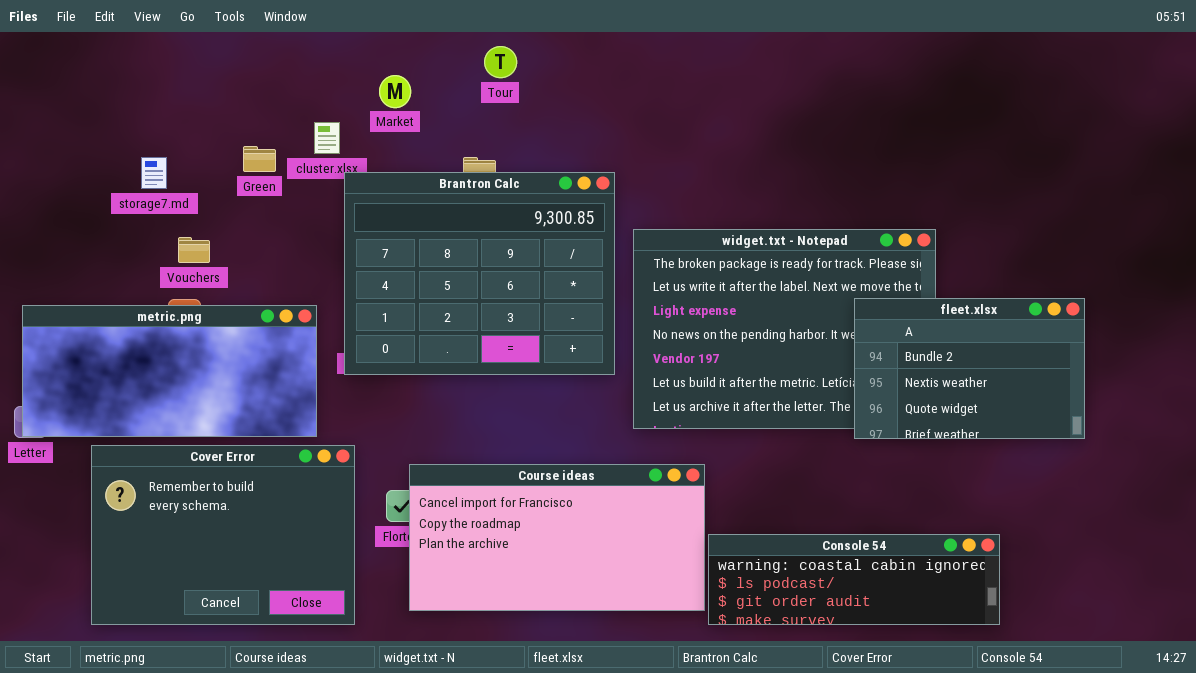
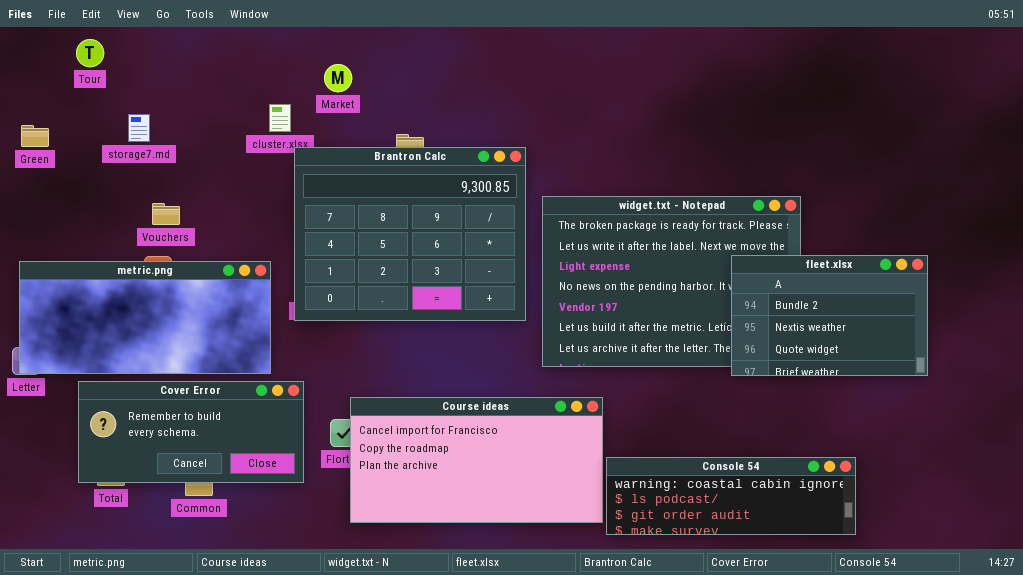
Tour: [484,46,517,78] -> [76,39,104,67], moved
Green: [243,146,276,172] -> [21,125,49,147], moved
storage7.md: [141,157,167,189] -> [128,114,150,142], moved
Cover Error: [91,445,355,625] -> [78,381,304,483], resized

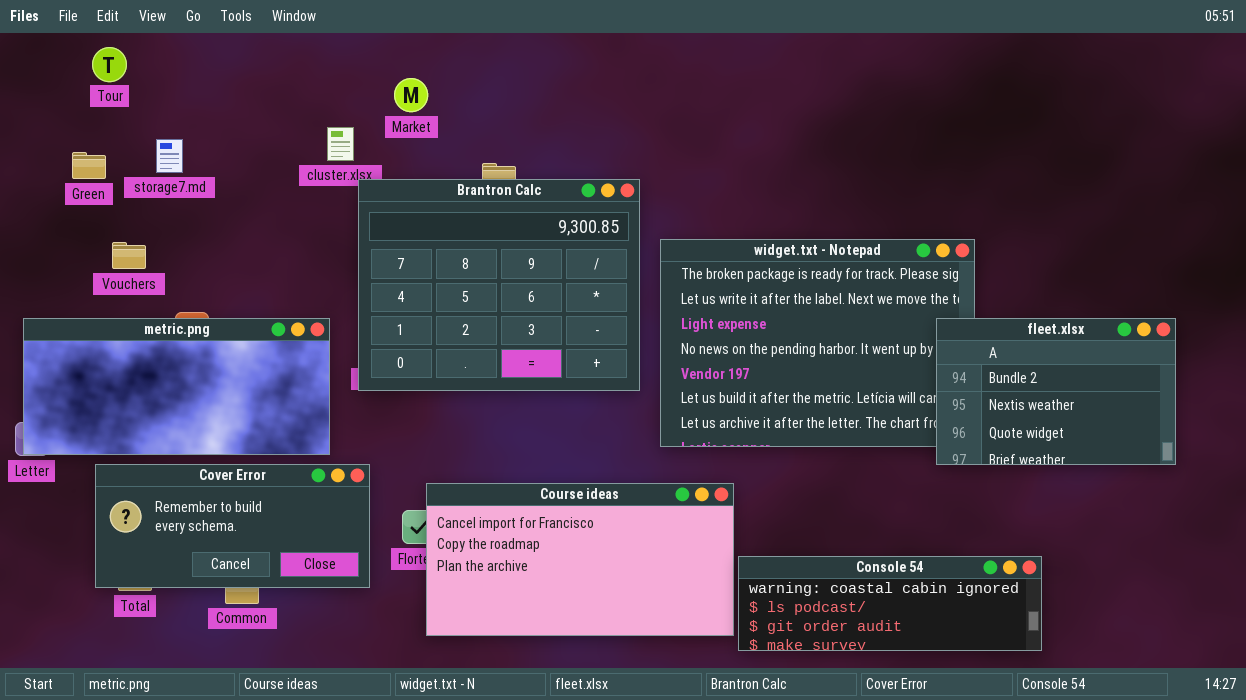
Green: [21,125,49,147] -> [72,152,106,179], moved
Vouchers: [152,203,180,225] -> [112,242,146,269], moved
fleet.xlsx: [731,255,928,376] -> [936,318,1176,465], moved

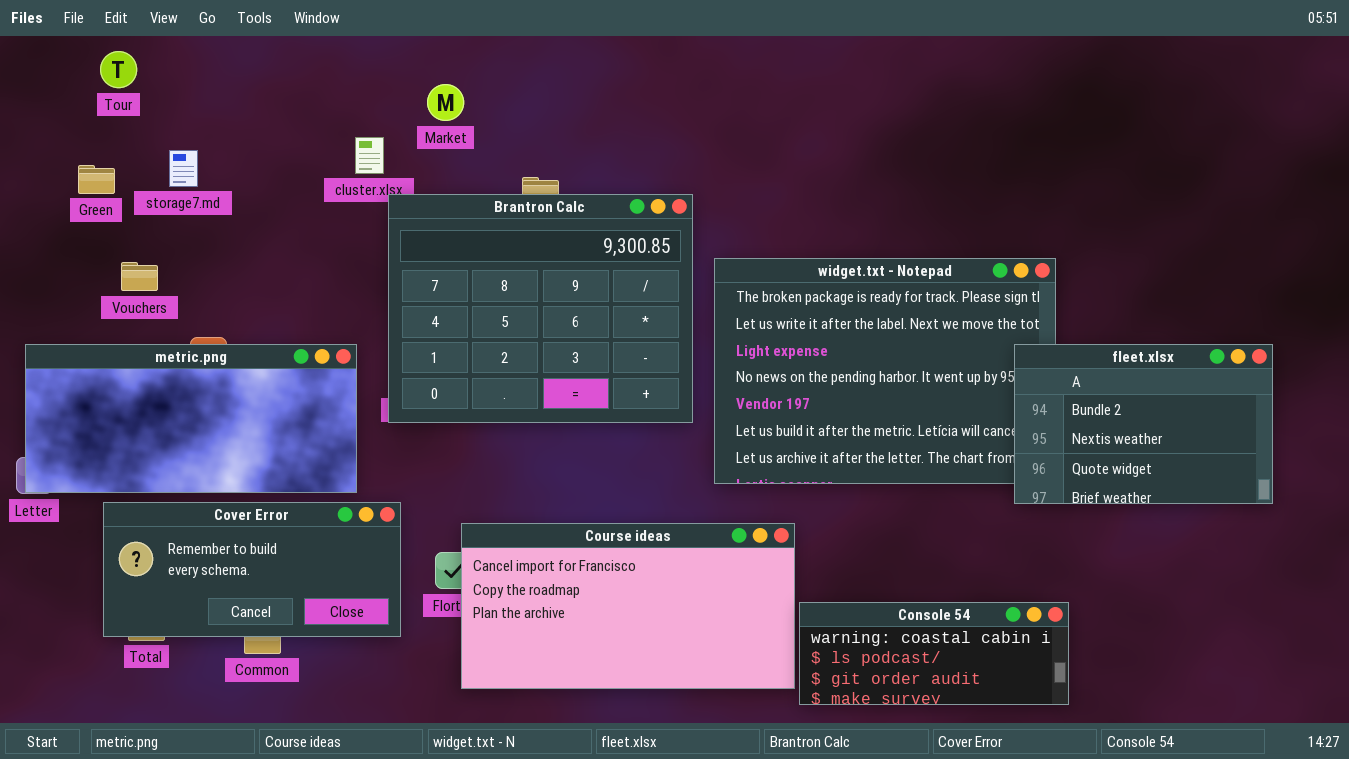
Console 54: [738,556,1042,651] -> [799,602,1069,705], resized

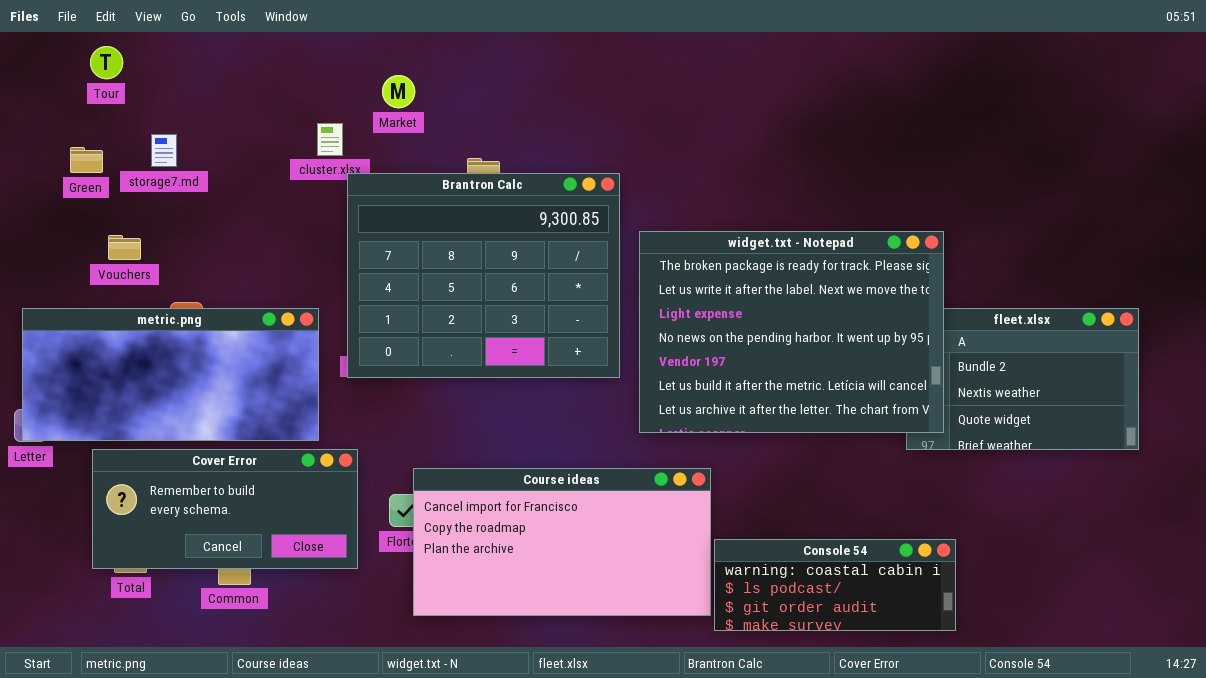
widget.txt - Notepad: [714,258,1056,484] -> [639,231,944,433], raised

